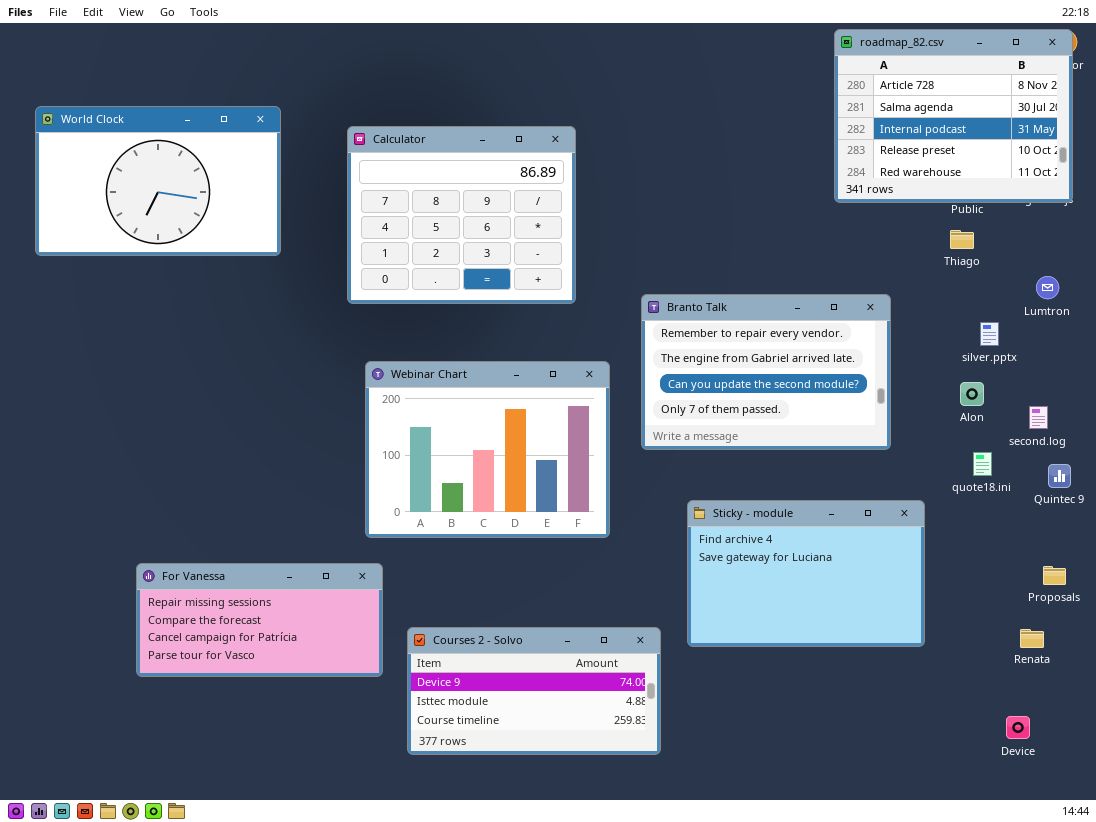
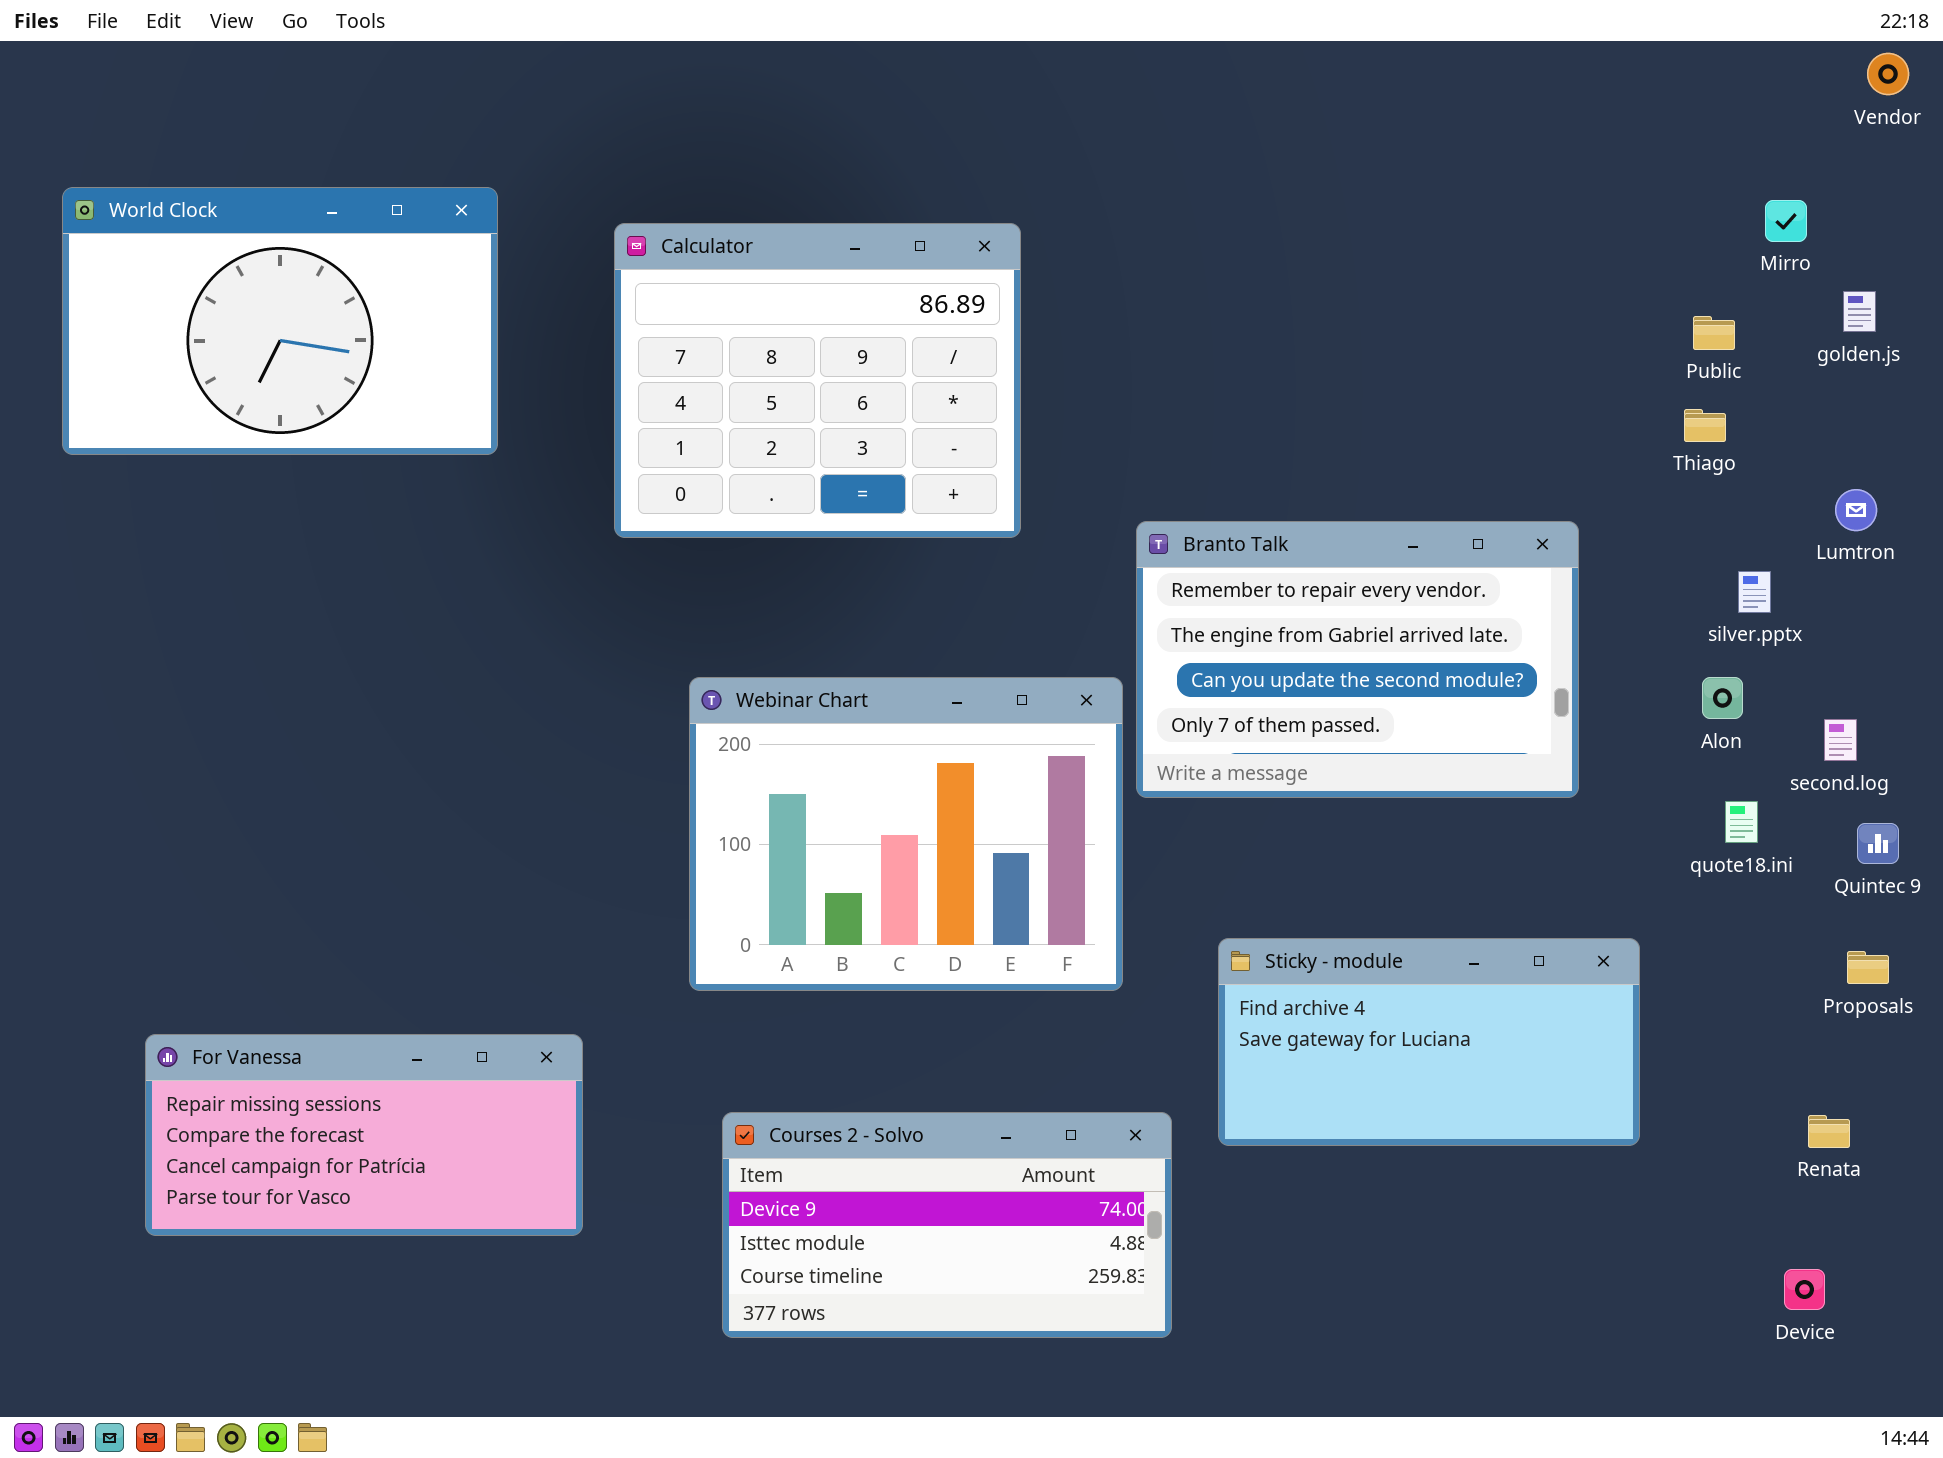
roadmap_82.csv: [834,29,1073,203] -> none, closed
Webinar Chart: [365,361,610,538] -> [689,677,1123,991], moved
Sticky - module: [687,500,925,647] -> [1218,938,1640,1146], resized
For Vanessa: [136,563,383,677] -> [145,1034,583,1236], moved
Proposals: [1043,566,1066,585] -> [1847,951,1889,984], moved

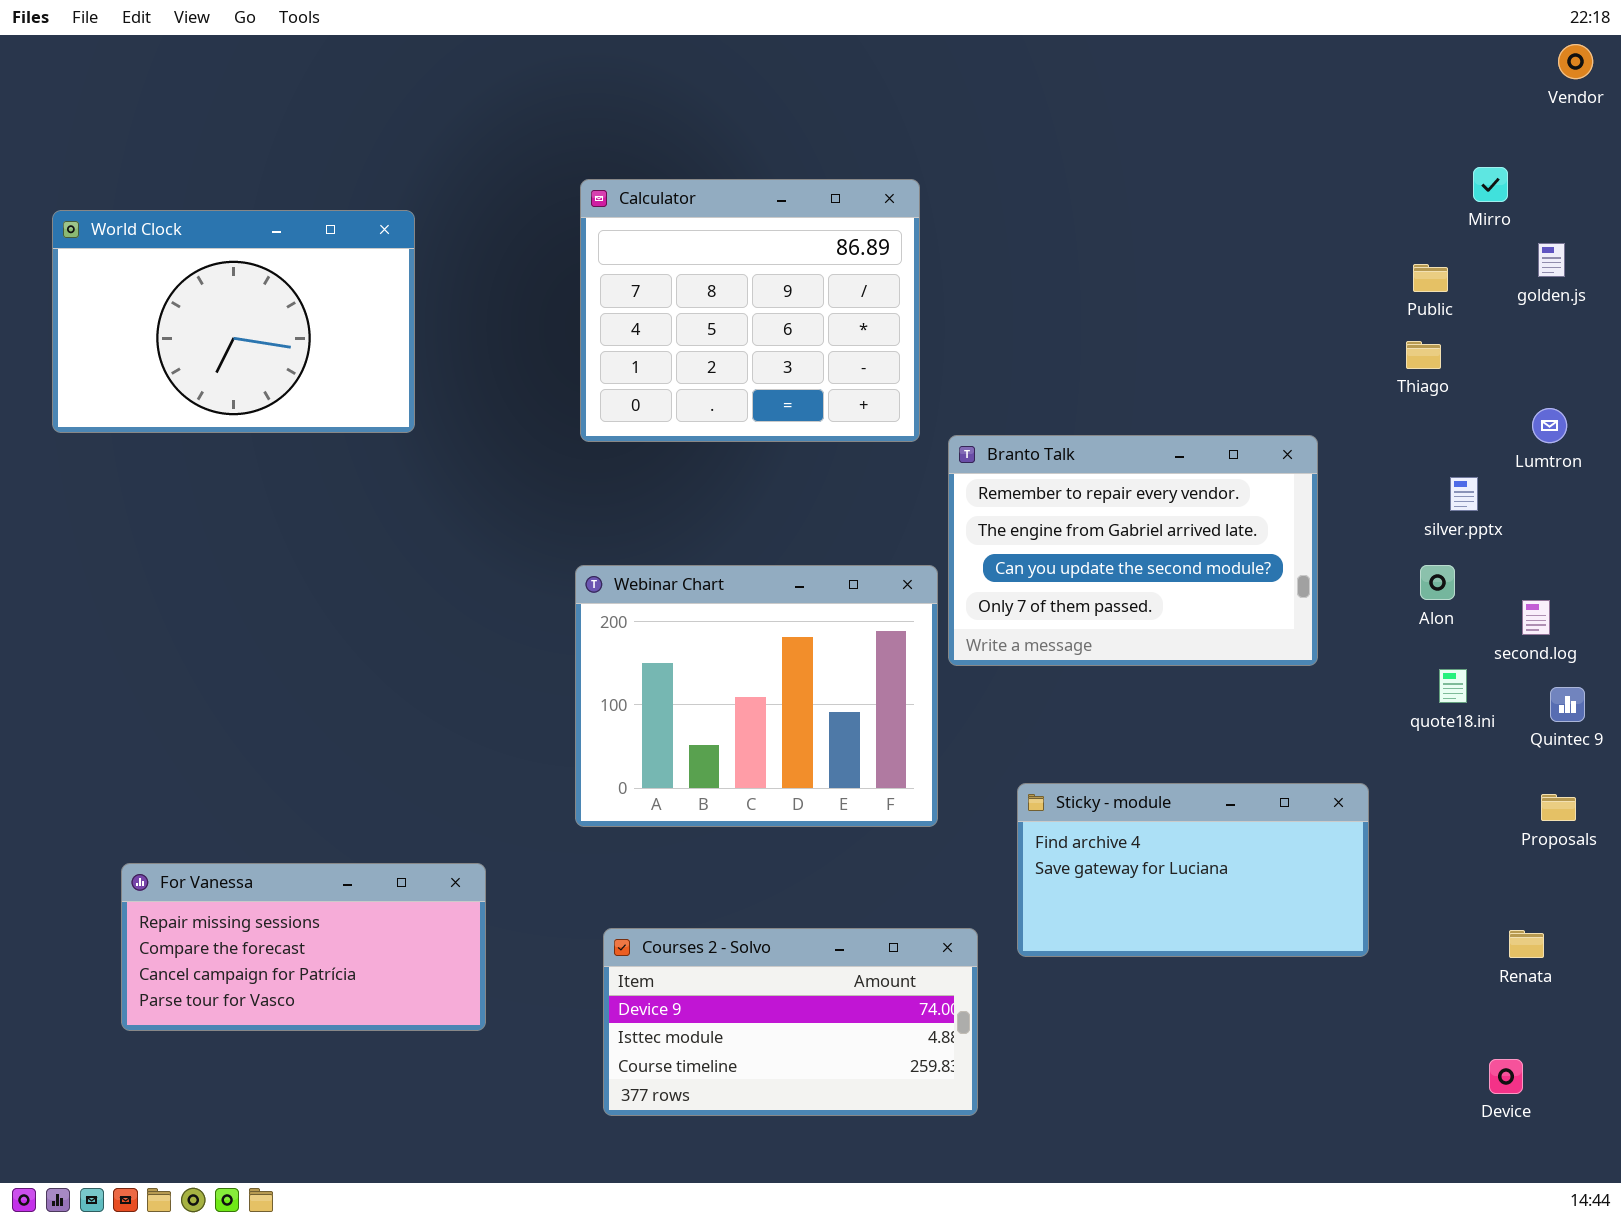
World Clock: [62,187,498,455] -> [52,210,415,433], moved
Calculator: [614,223,1021,538] -> [580,179,920,442], moved

